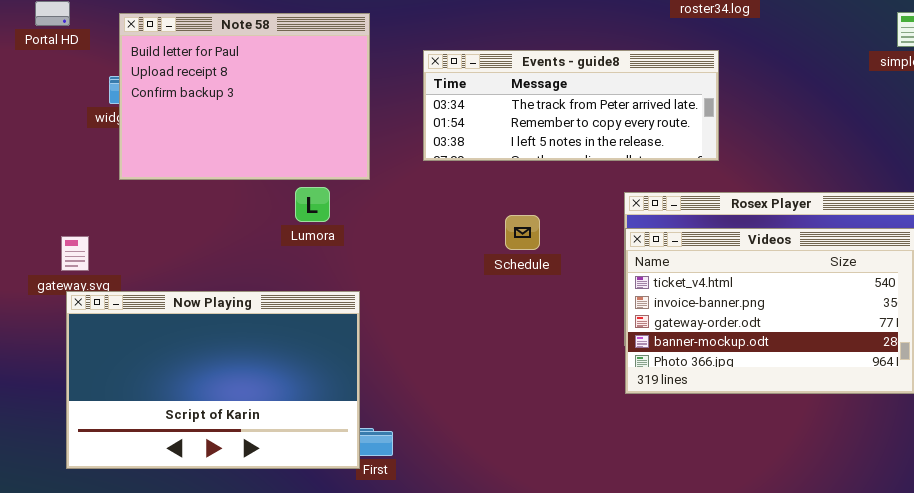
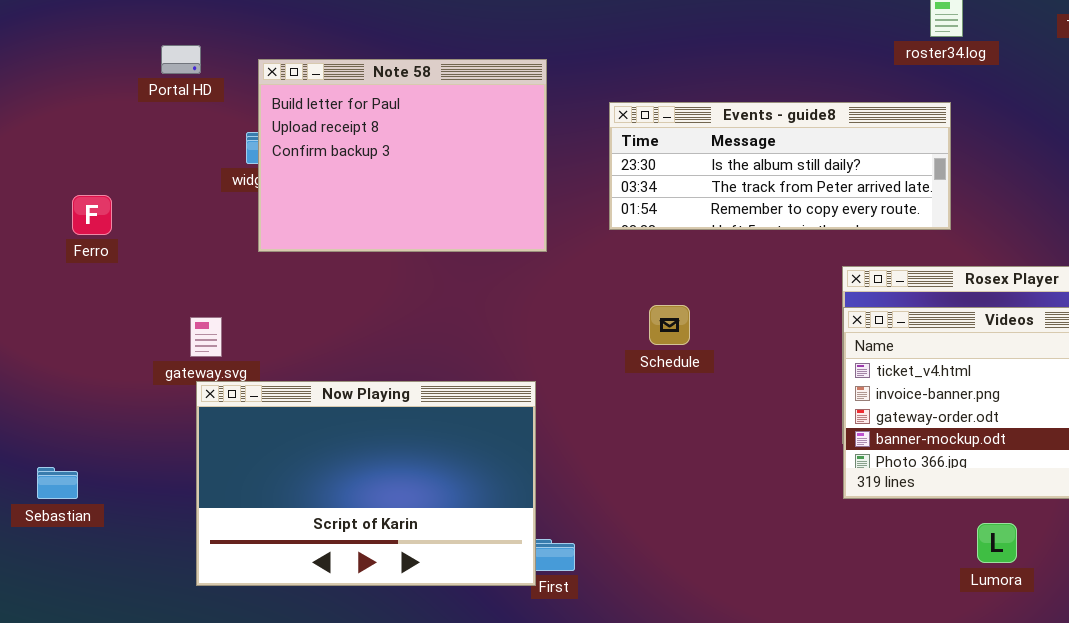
Events - guide8: [423,50,719,161] -> [609,102,951,230], scrolled up 1 row
Lumora: [295,187,330,222] -> [977,523,1017,563], moved
Schedule: [505,215,540,250] -> [649,305,690,345], moved

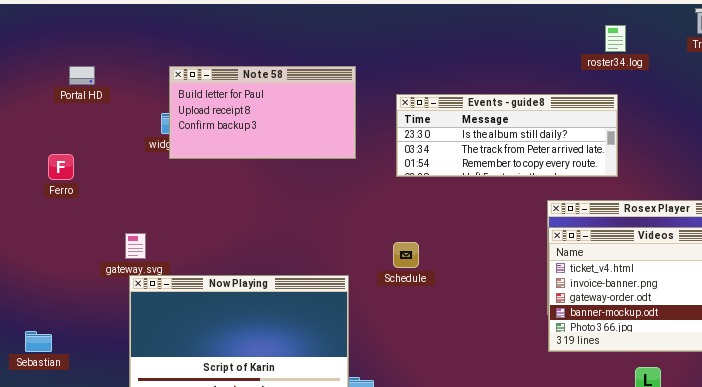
Portal HD: [161,45,201,74] -> [69,66,95,85], moved
Note 58: [258,59,547,252] -> [169,66,356,159], resized
Schedule: [649,305,690,345] -> [393,242,419,268], moved

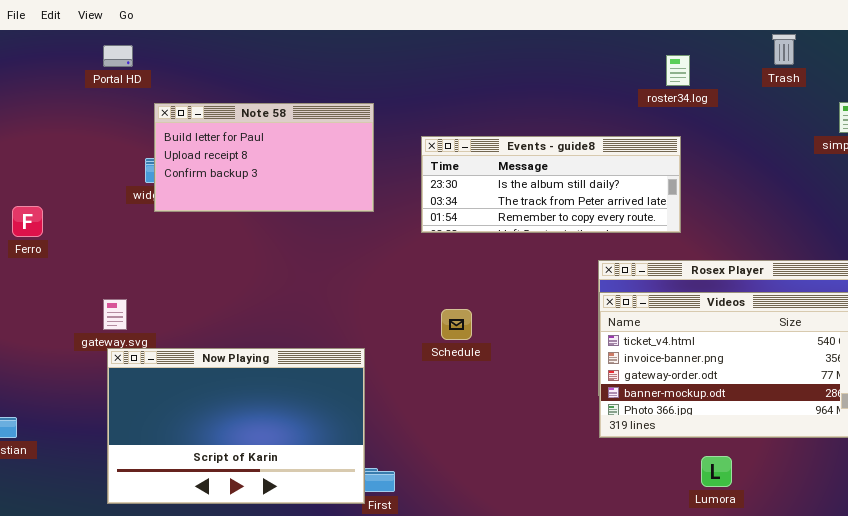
Portal HD: [69,66,95,85] -> [103,45,133,67], moved
Schedule: [393,242,419,268] -> [441,309,472,340], moved

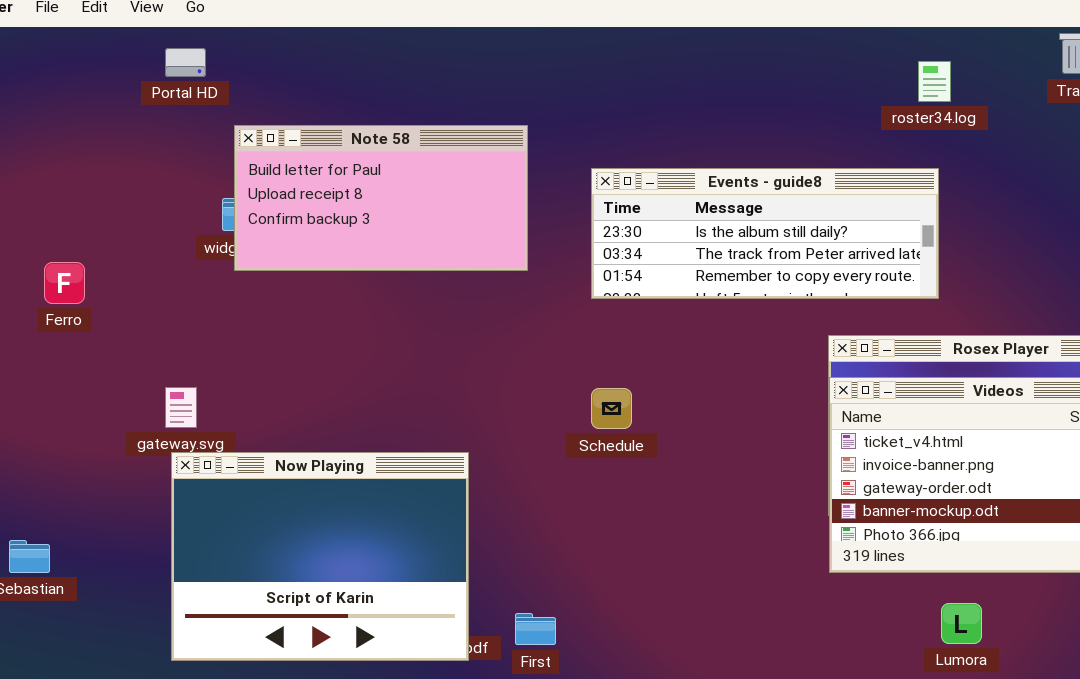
Schedule: [441,309,472,340] -> [591,388,632,429], moved
Now Playing: [107,348,365,504] -> [171,452,469,661], resized
Lumora: [701,456,732,487] -> [941,603,982,644], moved

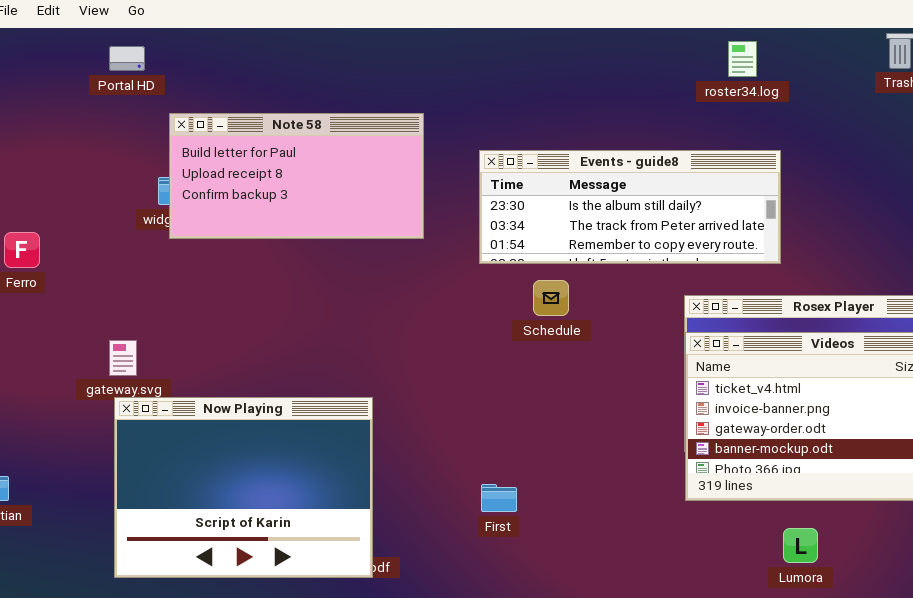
roster34.log: [918,61,951,102] -> [728,41,757,77], moved
Schedule: [591,388,632,429] -> [533,280,569,316], moved
First: [515,613,556,645] -> [481,484,517,512], moved

